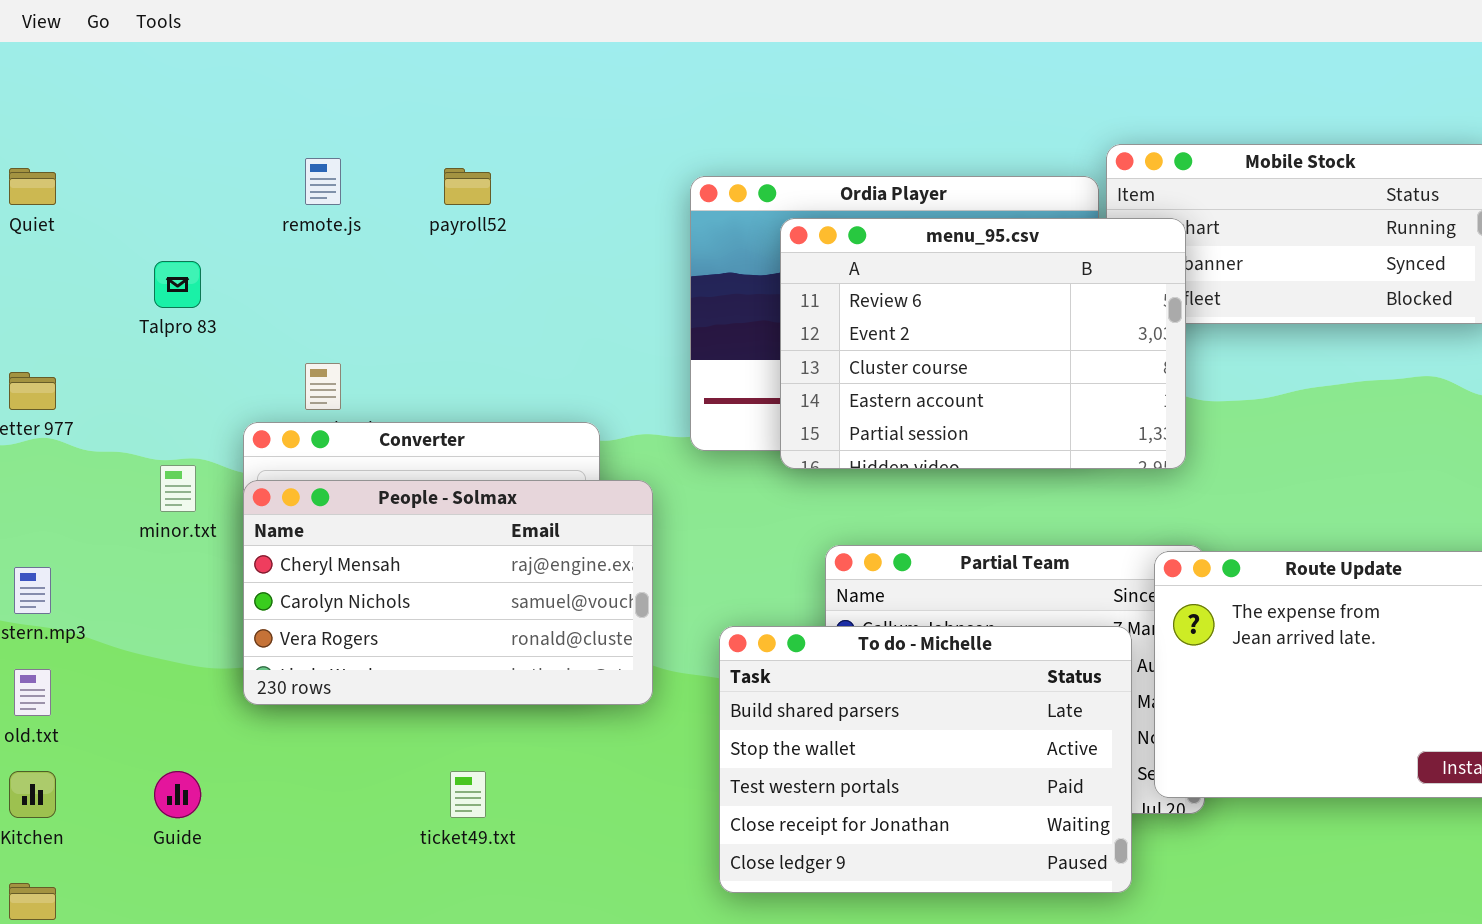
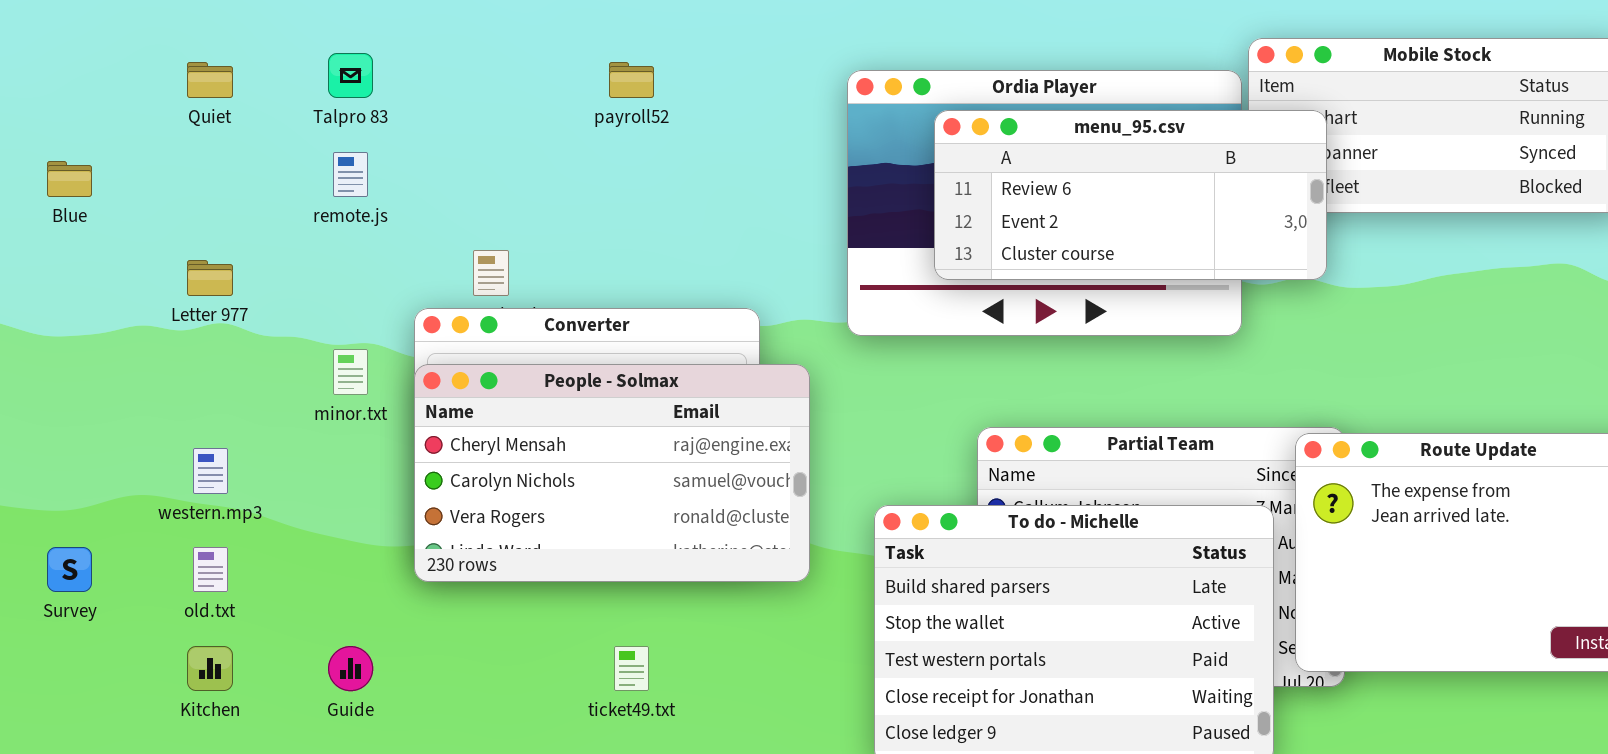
remote.js: [305,158,341,205] -> [333,152,368,197], moved
menu_95.csv: [780,218,1186,469] -> [934,110,1327,280], resized
Talpro 83: [154,261,201,308] -> [328,53,373,98], moved

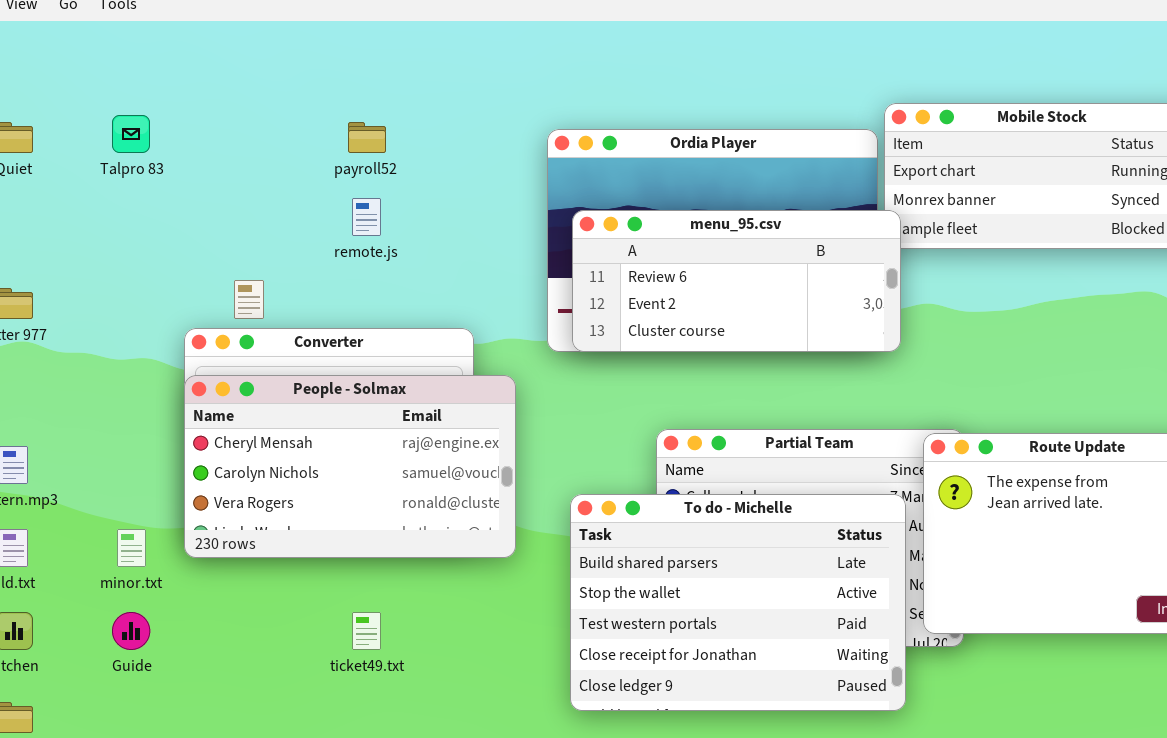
menu_95.csv: [934,110,1327,280] -> [572,210,901,352], moved
remote.js: [333,152,368,197] -> [352,198,381,236], moved
minor.txt: [333,349,368,395] -> [117,529,146,567], moved

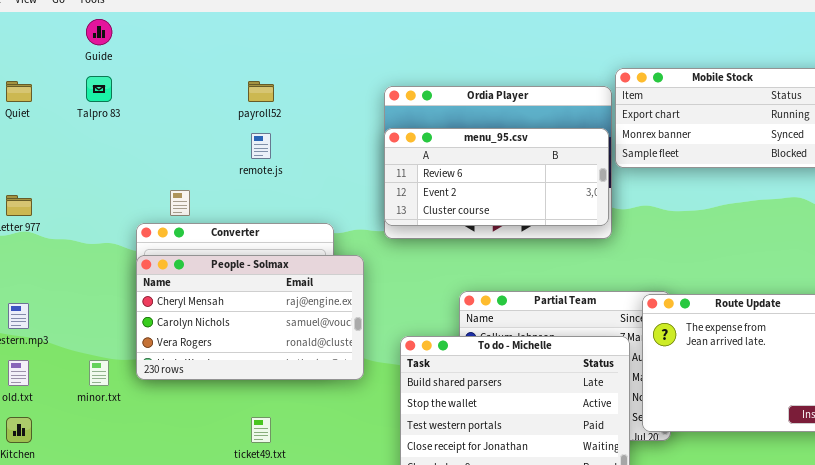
menu_95.csv: [572,210,901,352] -> [384,128,609,226], moved
Guide: [112,612,150,650] -> [86,19,112,45], moved

